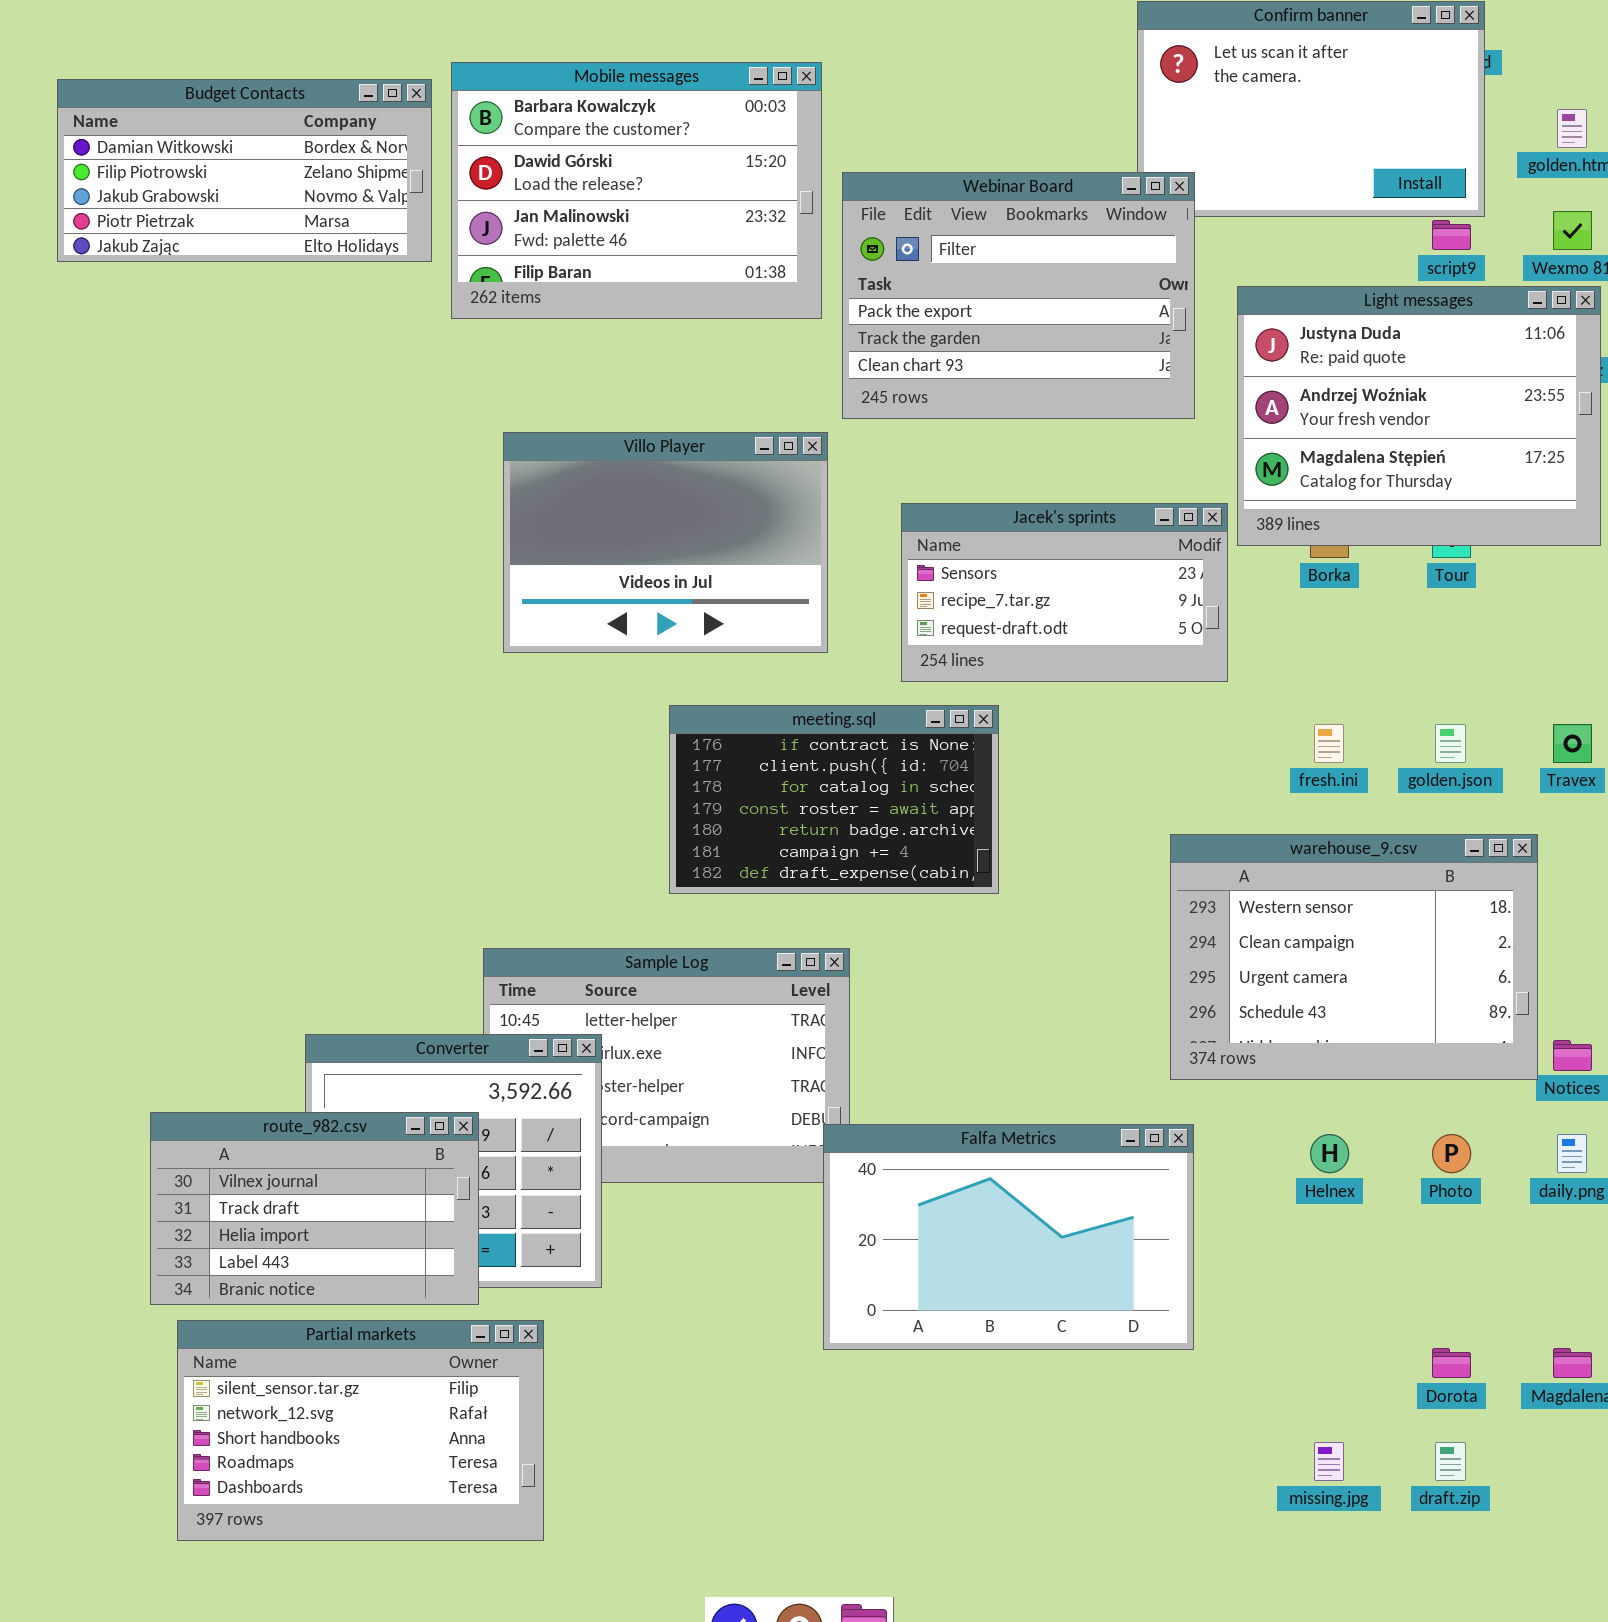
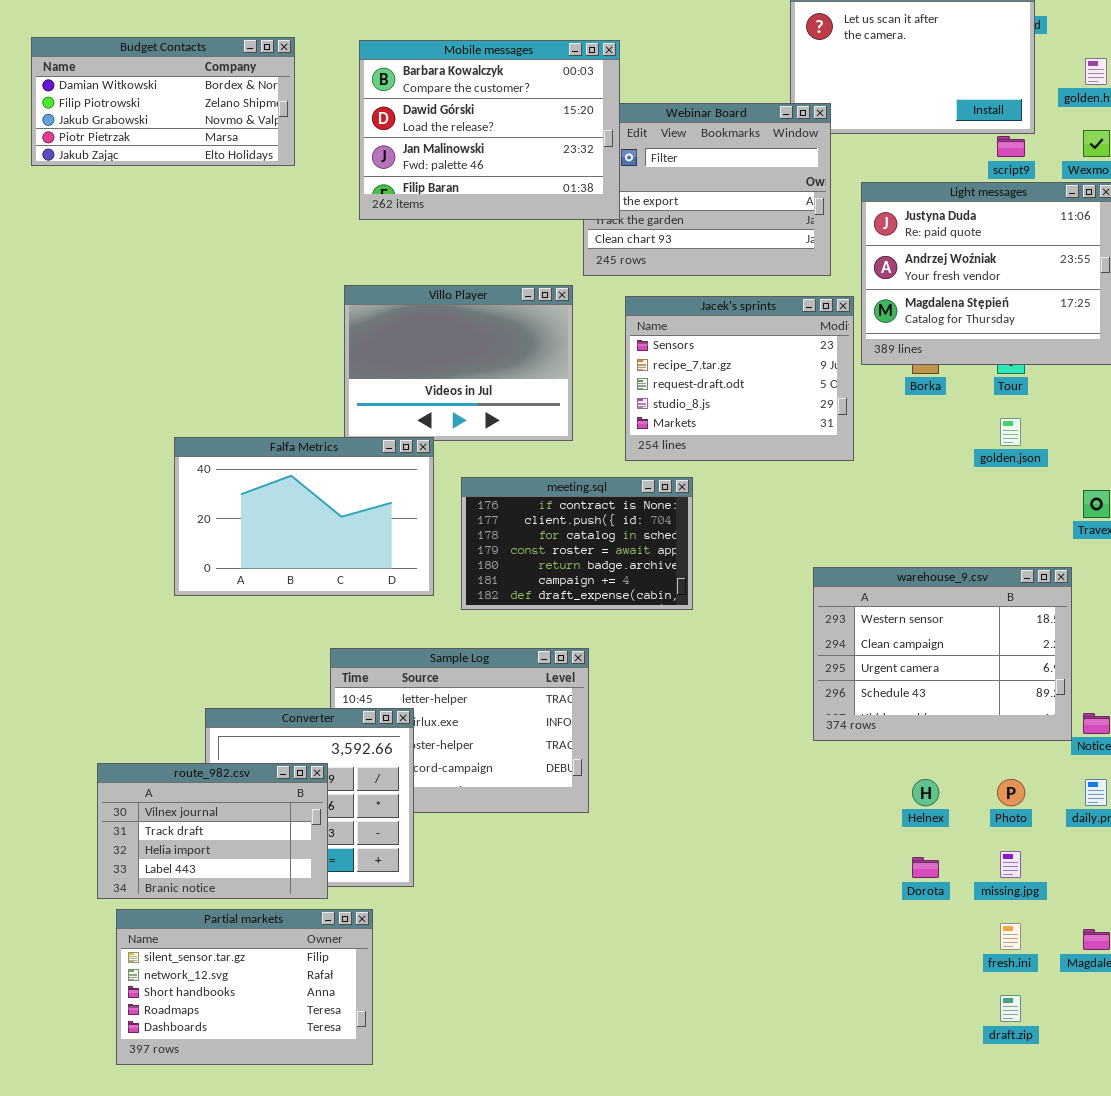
Mobile messages: [451,62,822,319] -> [359,40,620,220], moved
Jacek's sprints: [901,503,1228,682] -> [625,296,854,461], resized
fresh.ini: [1314,724,1344,763] -> [1000,923,1021,950], moved
golden.json: [1435,724,1466,763] -> [1000,418,1021,446], moved
Falfa Metrics: [823,1124,1194,1350] -> [174,437,434,596], moved
Dorota: [1432,1348,1471,1378] -> [912,857,939,878], moved
missing.jpg: [1314,1442,1344,1481] -> [1000,851,1021,878], moved

